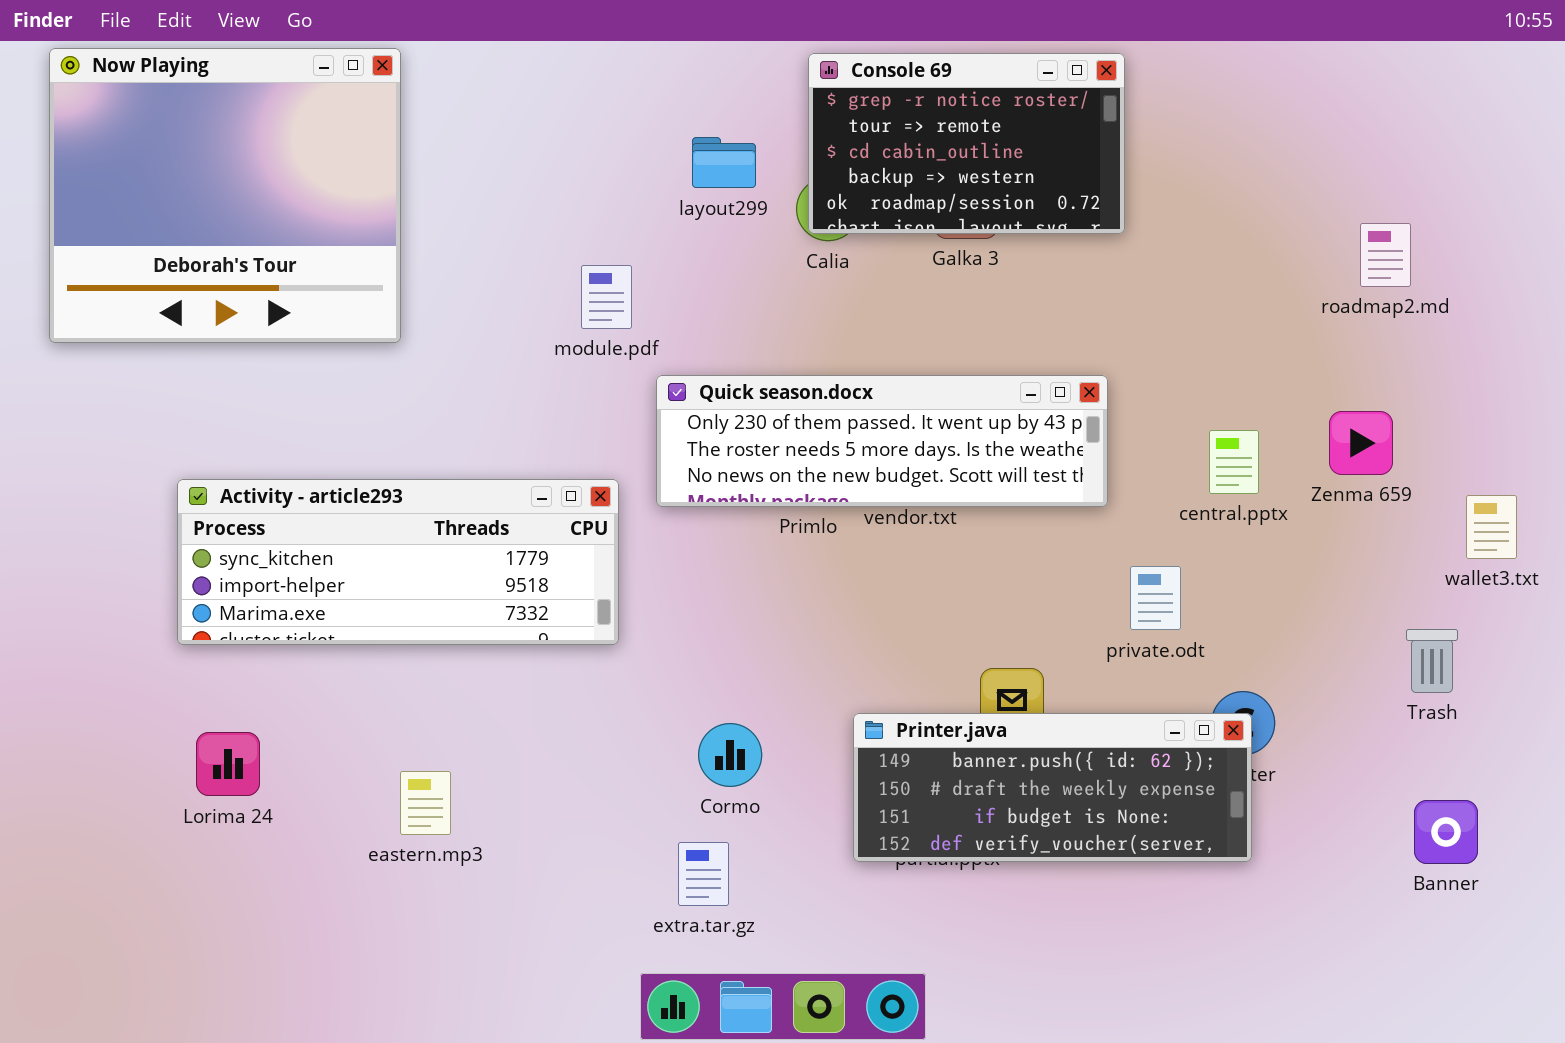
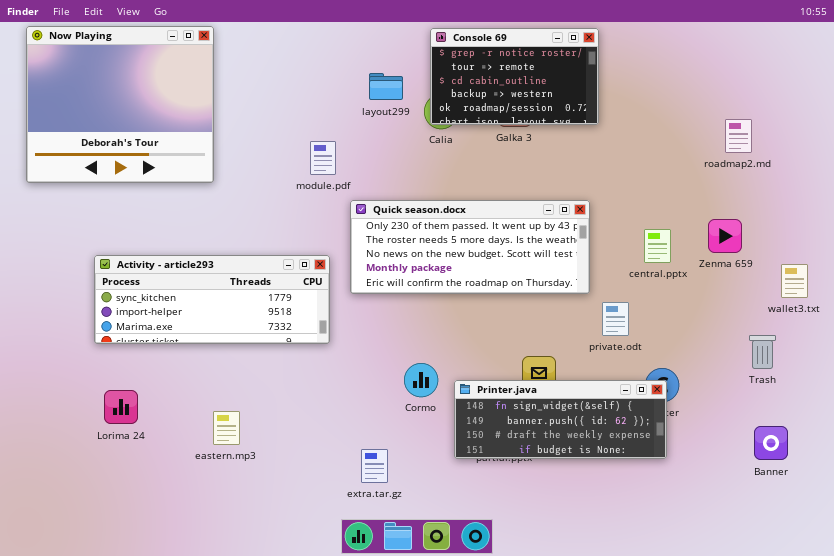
Quick season.docx: [656,375,1108,507] -> [350,200,590,294], resized
Printer.java: [853,713,1252,862] -> [454,380,667,459], scrolled up 1 row
Cormo: [698,723,762,787] -> [404,363,438,397], moved

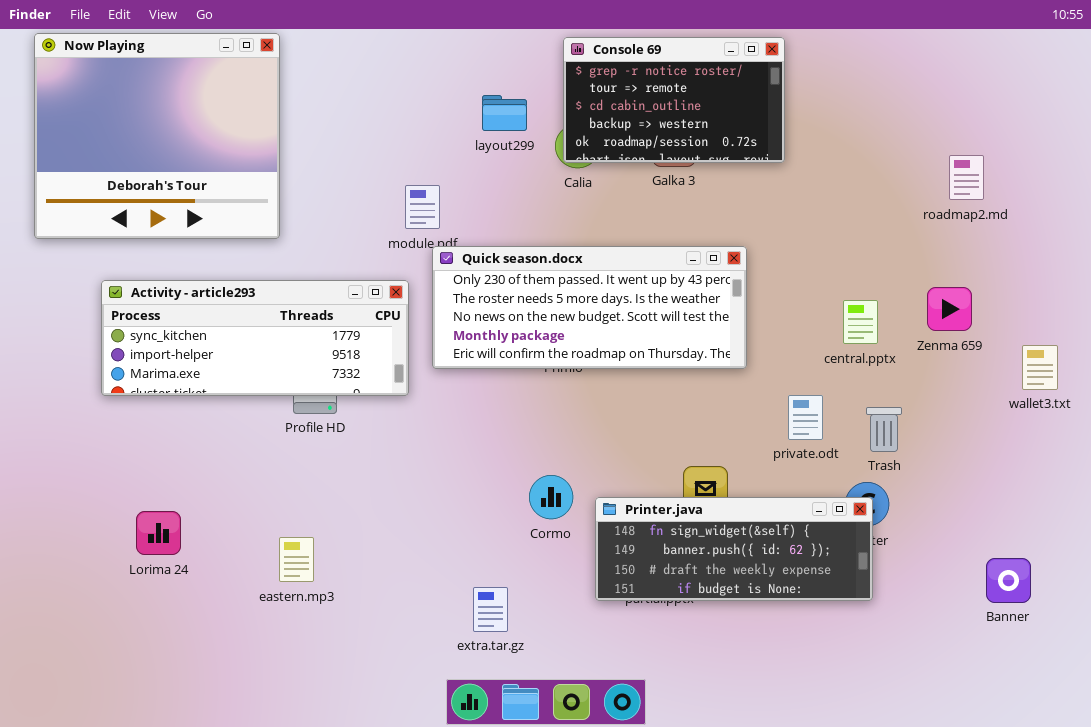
Quick season.docx: [350,200,590,294] -> [432,246,747,369], moved
Activity - article293: [94,255,330,344] -> [101,280,409,396], moved
Trash: [749,335,776,369] -> [866,407,902,452], moved

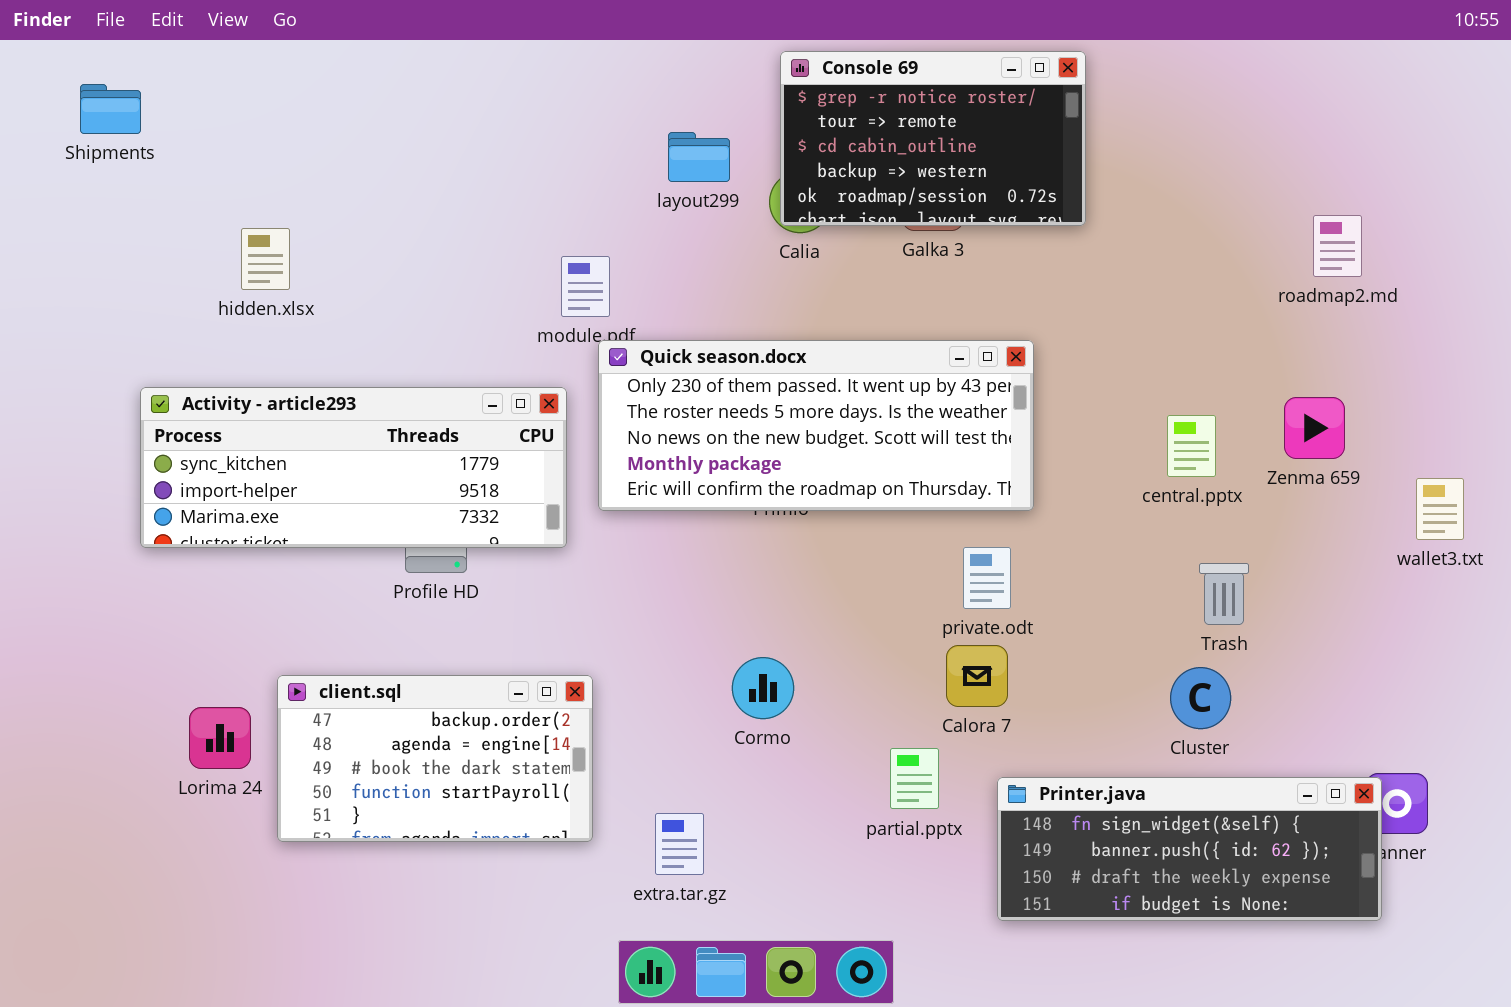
Now Playing: [34,33,280,239] -> none, closed
private.odt: [788,395,823,440] -> [963,547,1011,609], moved
client.sql: none -> [277,675,593,842], opened
Printer.java: [595,497,873,601] -> [997,777,1382,921], moved

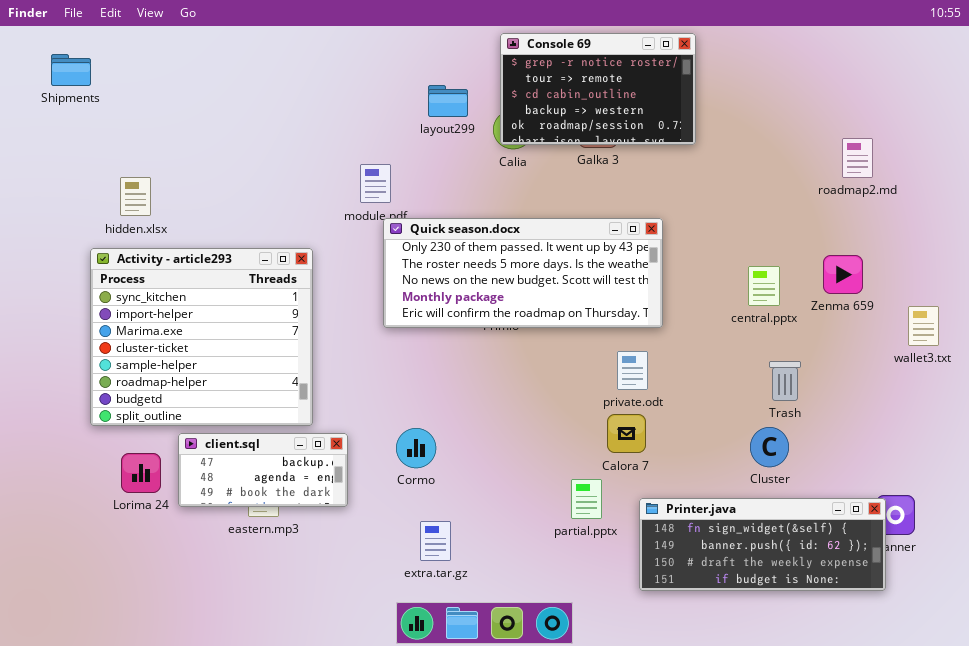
hidden.xlsx: [241,228,290,290] -> [120,177,151,216], moved
Activity - article293: [140,387,567,548] -> [90,248,313,426], resized
Cormo: [732,657,794,719] -> [396,428,436,468], moved
client.sql: [277,675,593,842] -> [178,433,348,507], resized

